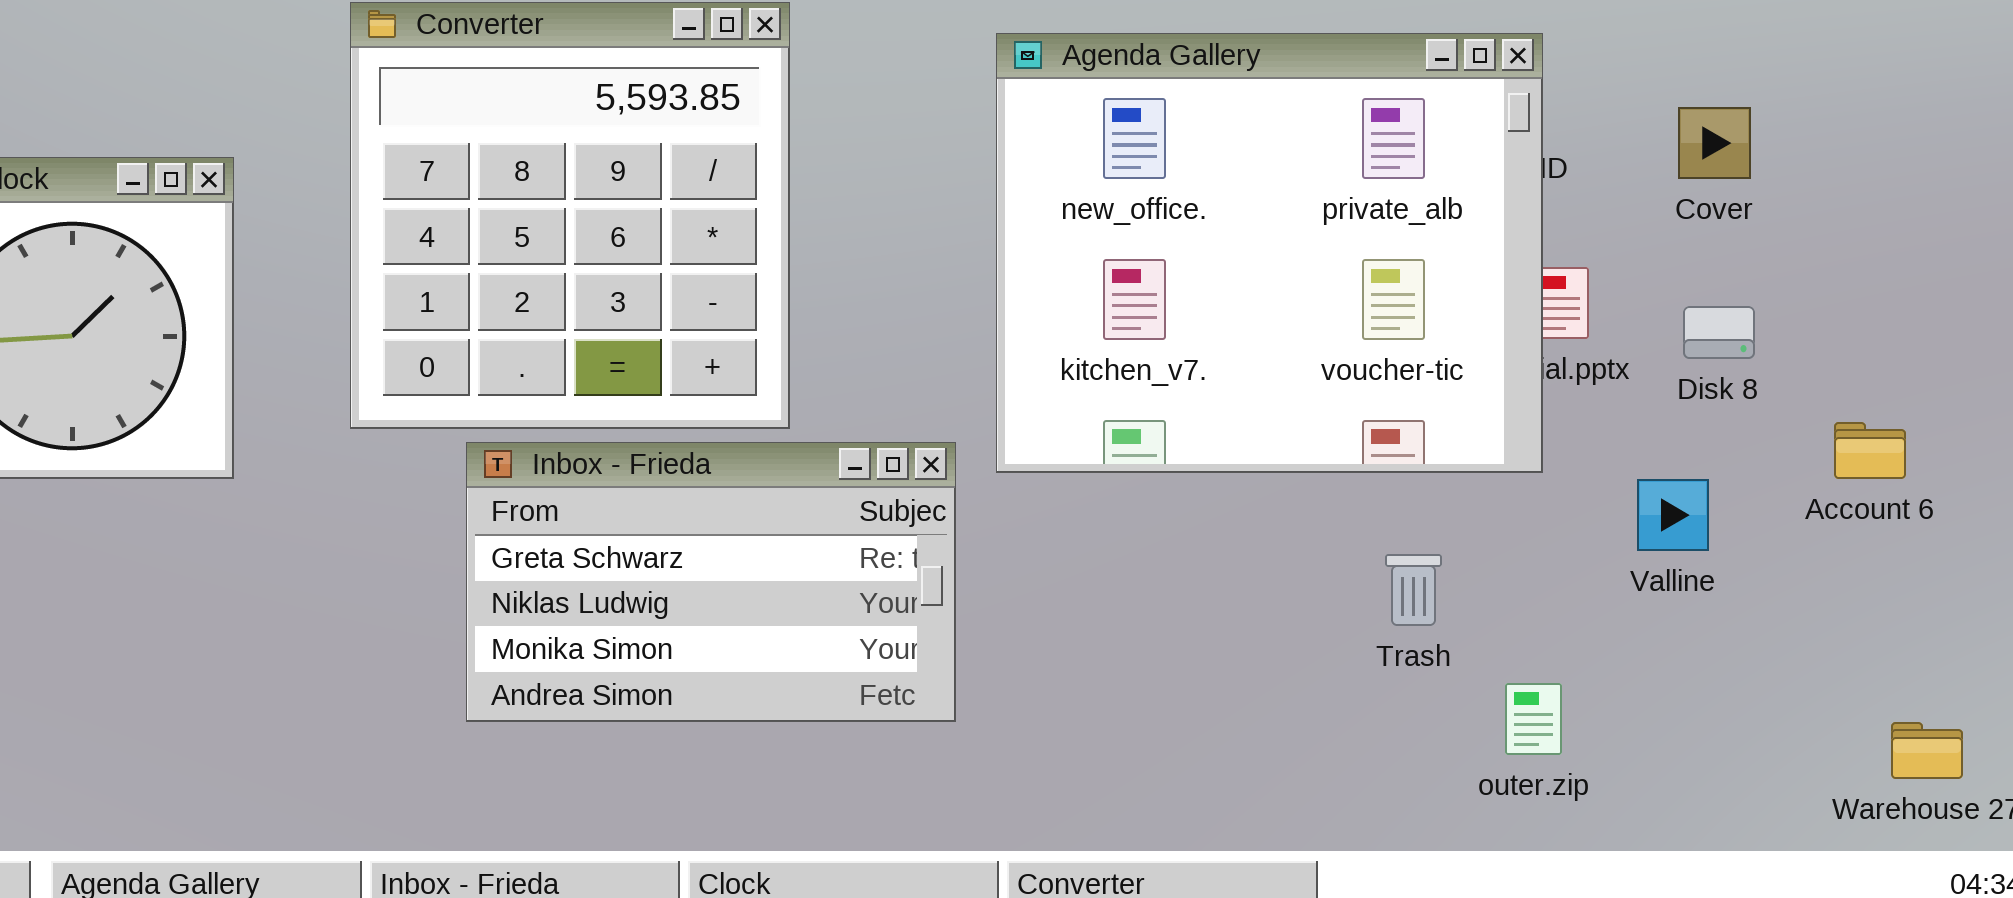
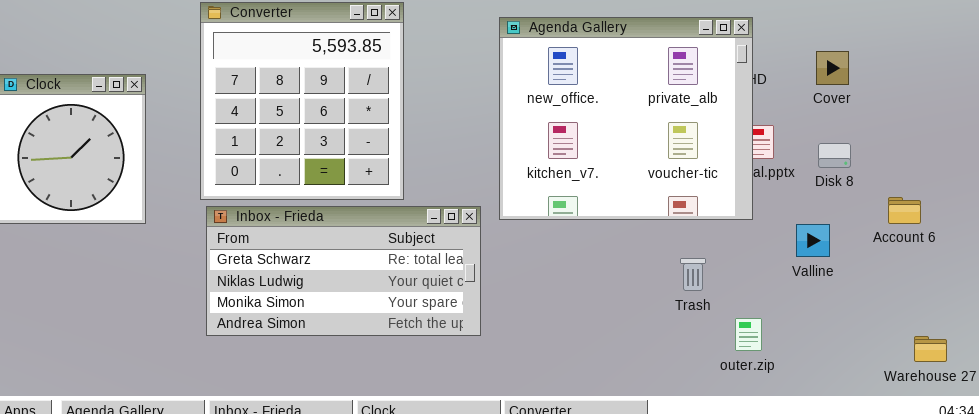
Inbox - Frieda: [466,442,956,722] -> [206,206,481,336], resized

